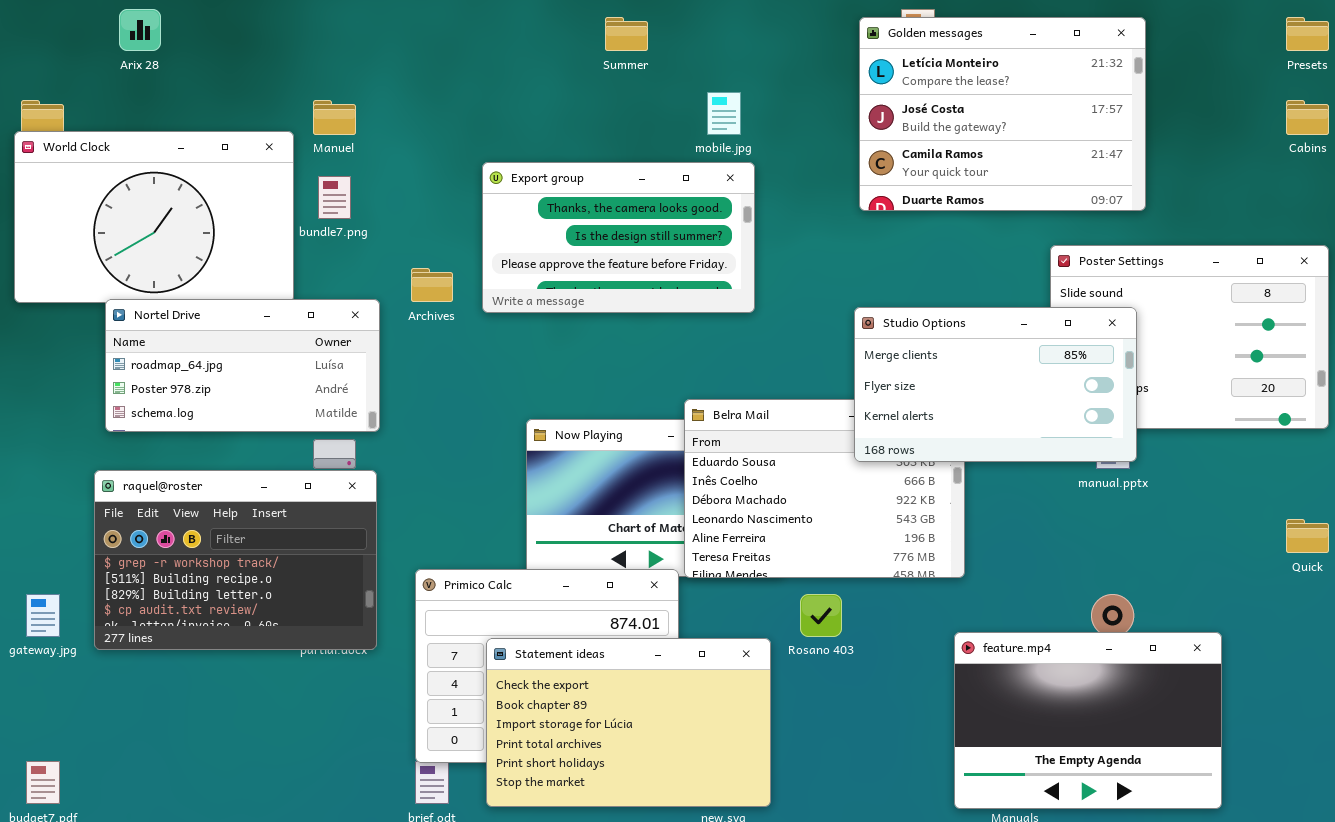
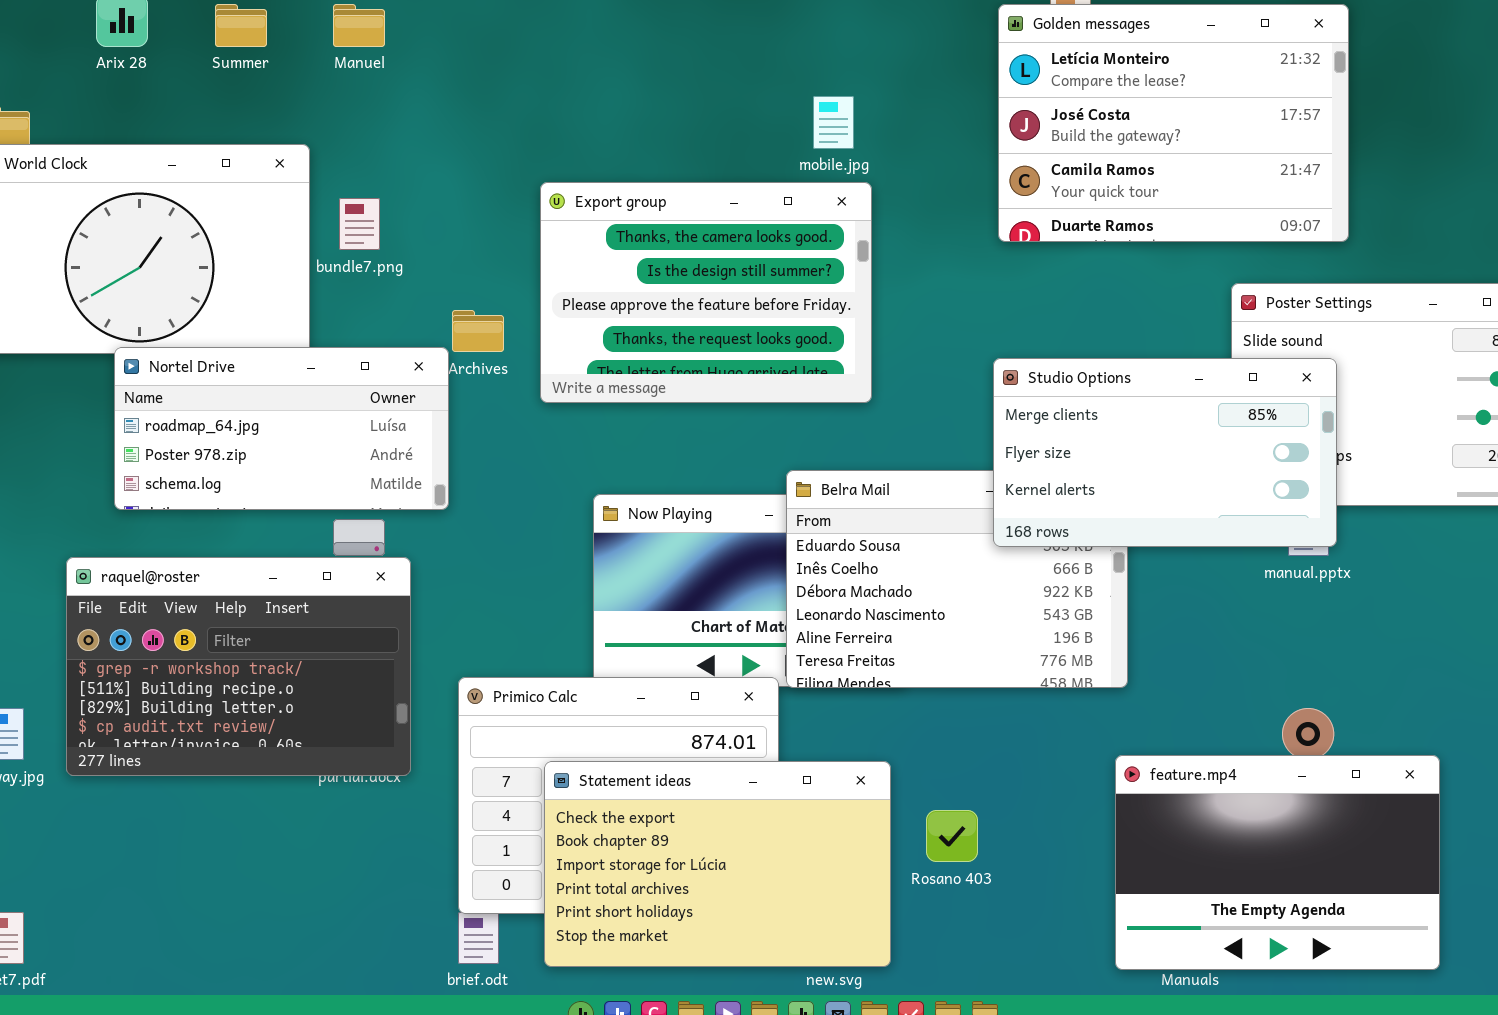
Summer: [605,17,648,51] -> [215,4,267,47], moved
Manuel: [313,100,356,135] -> [333,4,385,47], moved
Export group: [482,162,755,313] -> [540,182,872,403], resized
Nortel Drive: [105,299,380,432] -> [114,347,449,510], moved
Rosano 403: [800,594,842,637] -> [926,810,978,862], moved

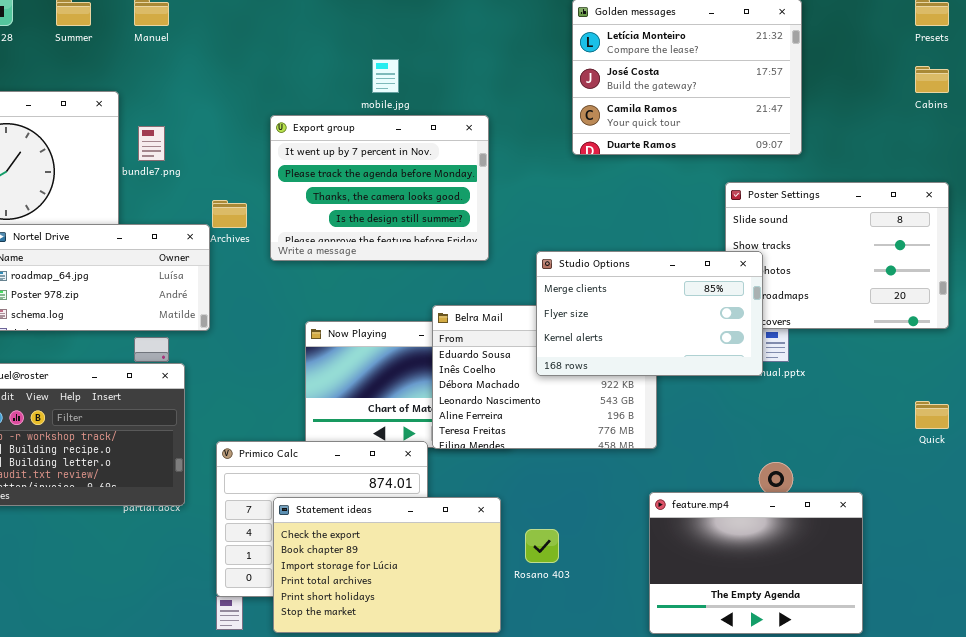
mobile.jpg: [813,96,854,149] -> [372,59,399,93], moved
Export group: [540,182,872,403] -> [270,115,489,261], scrolled up 2 rows
Studio Options: [993,358,1337,547] -> [536,251,763,376], moved

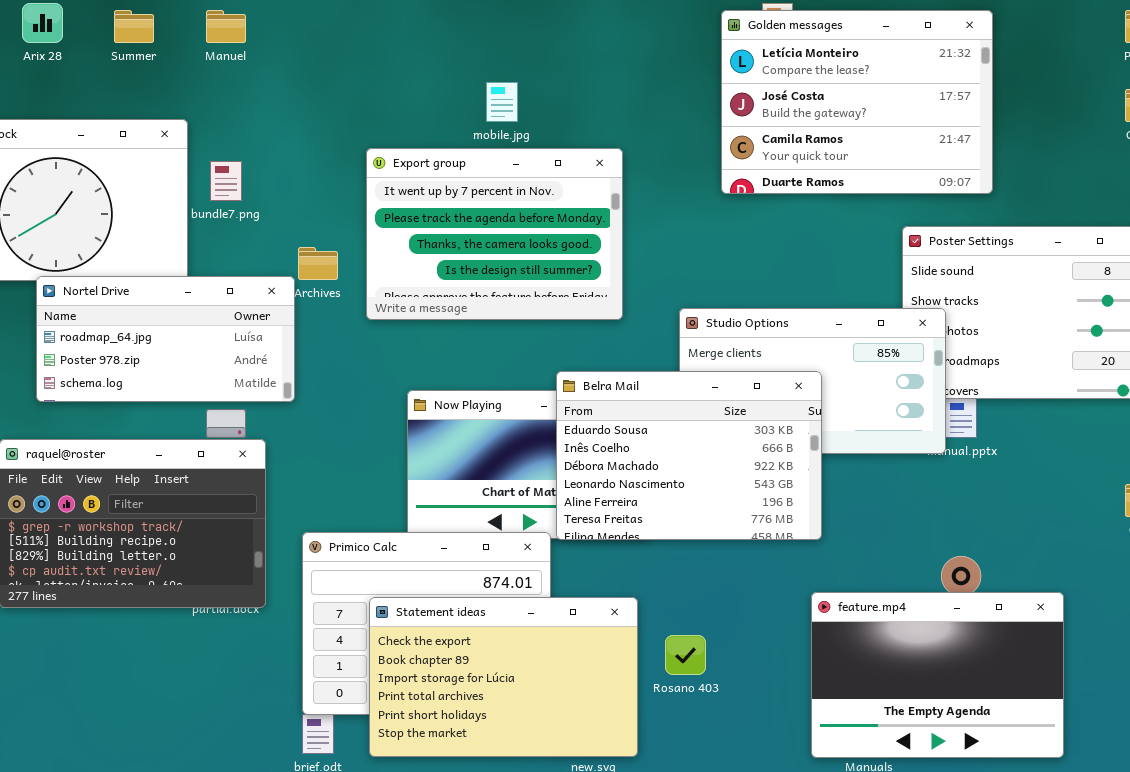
Belra Mail: [432,305,657,449] -> [556,371,822,540], raised

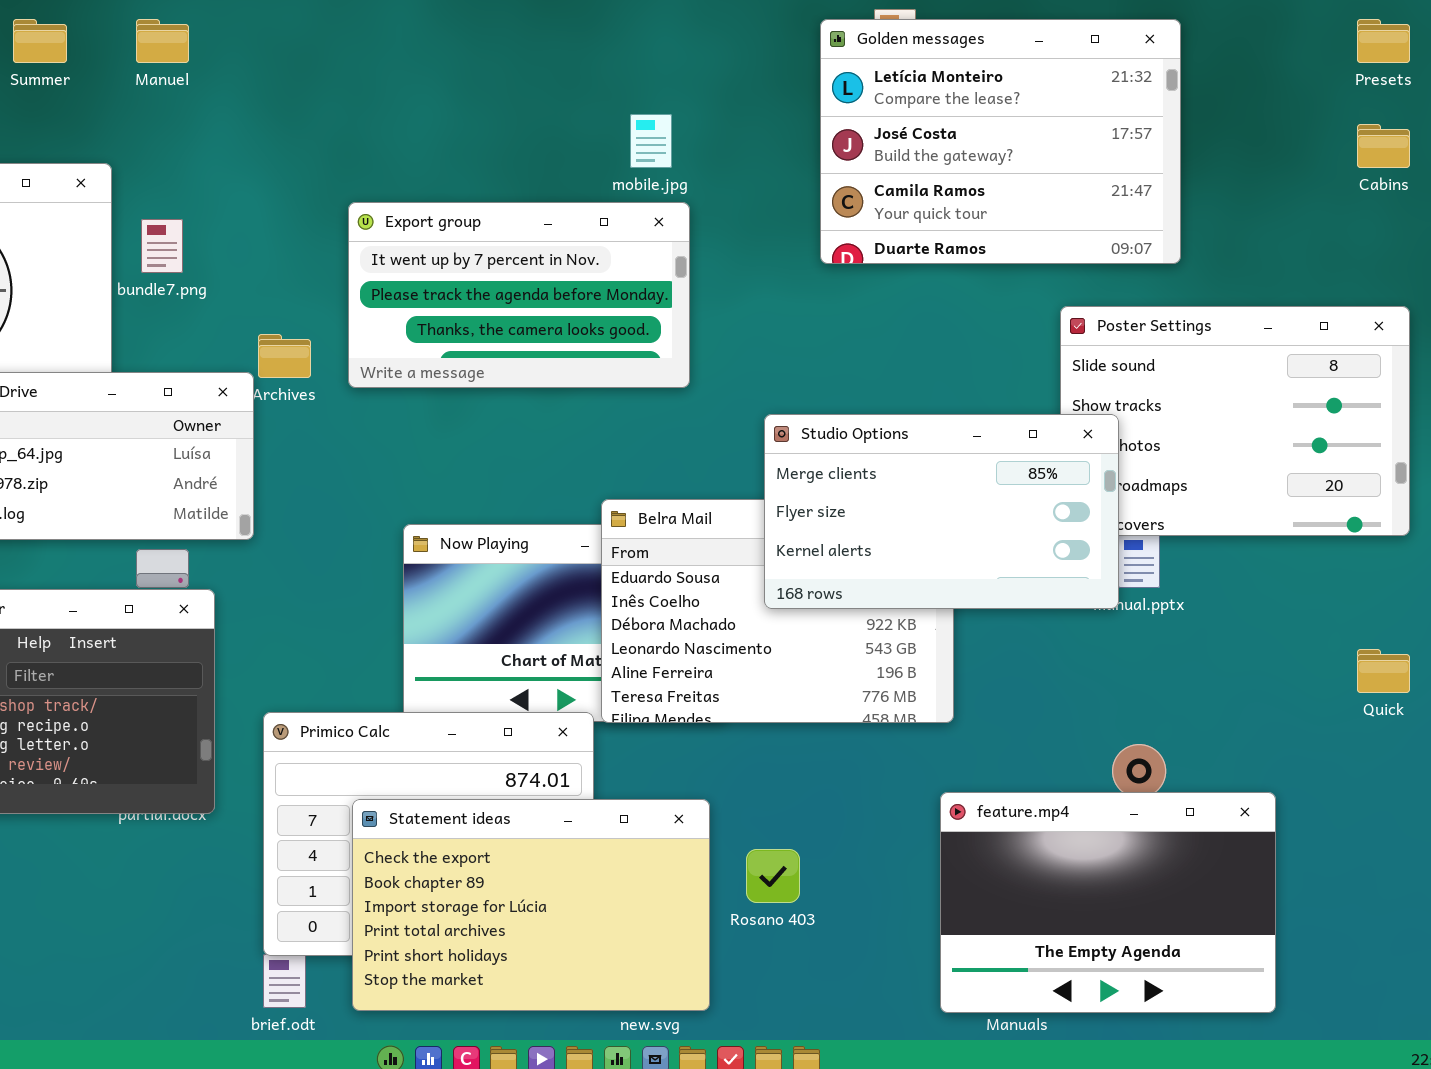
mobile.jpg: [486,82,518,122] -> [630,114,672,168], moved
Export group: [366,148,623,320] -> [348,202,690,388], resized
Studio Options: [679,308,946,454] -> [764,414,1119,609], raised

